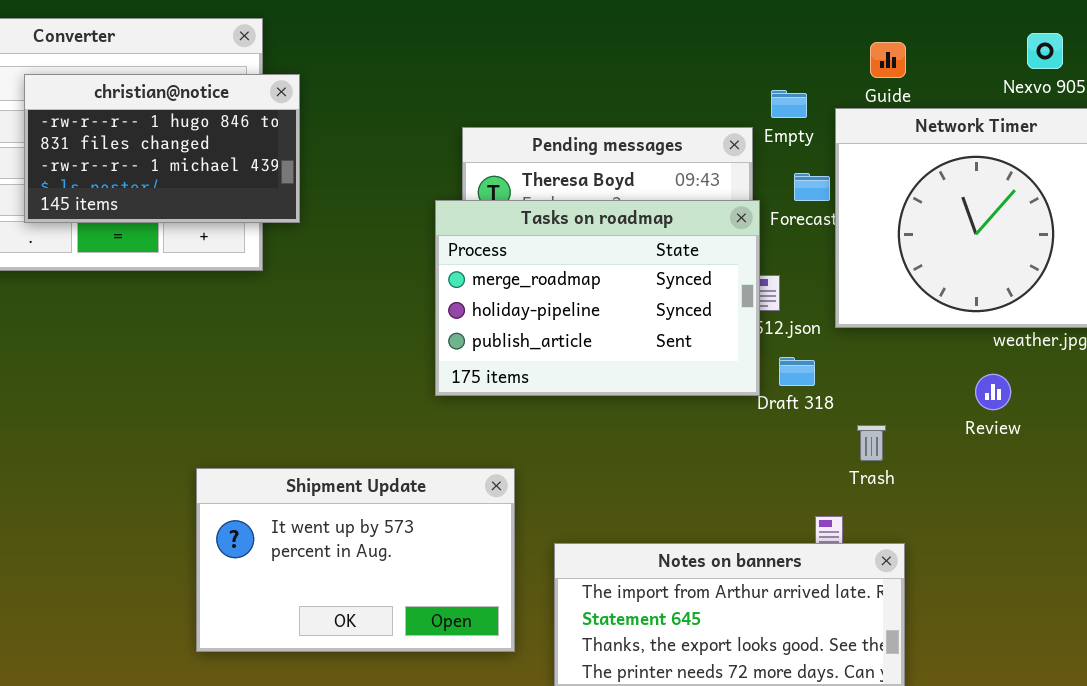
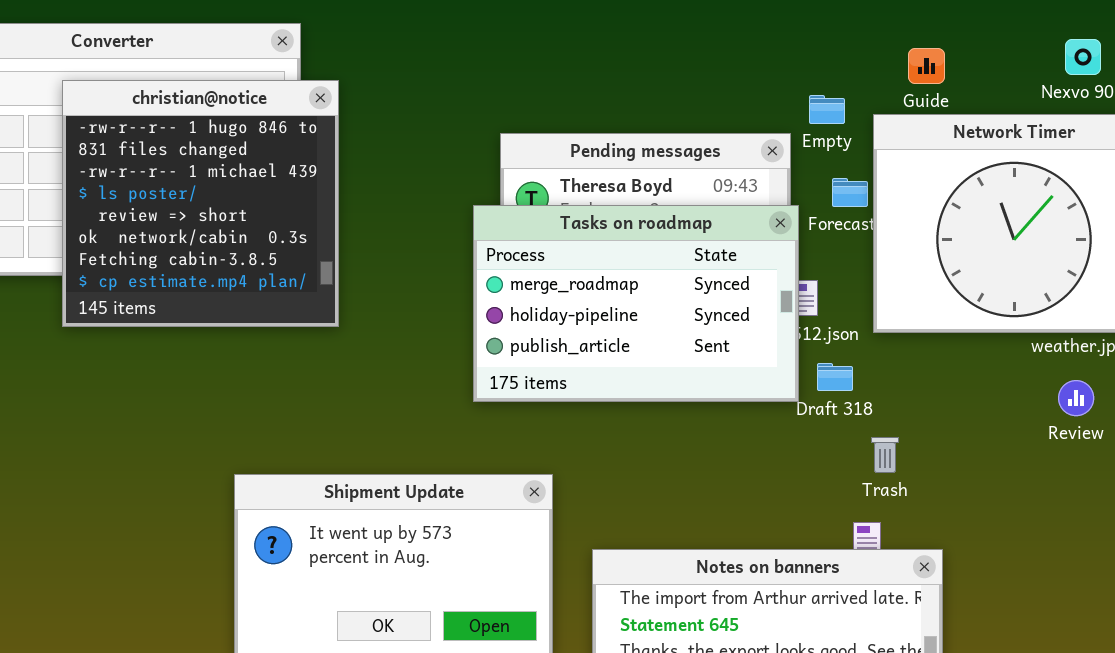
christian@notice: [24,74,300,223] -> [62,80,339,327], resized
Review: [975,374,1011,410] -> [1058,380,1094,416], moved
Trash: [857,425,886,461] -> [871,437,899,473], moved

